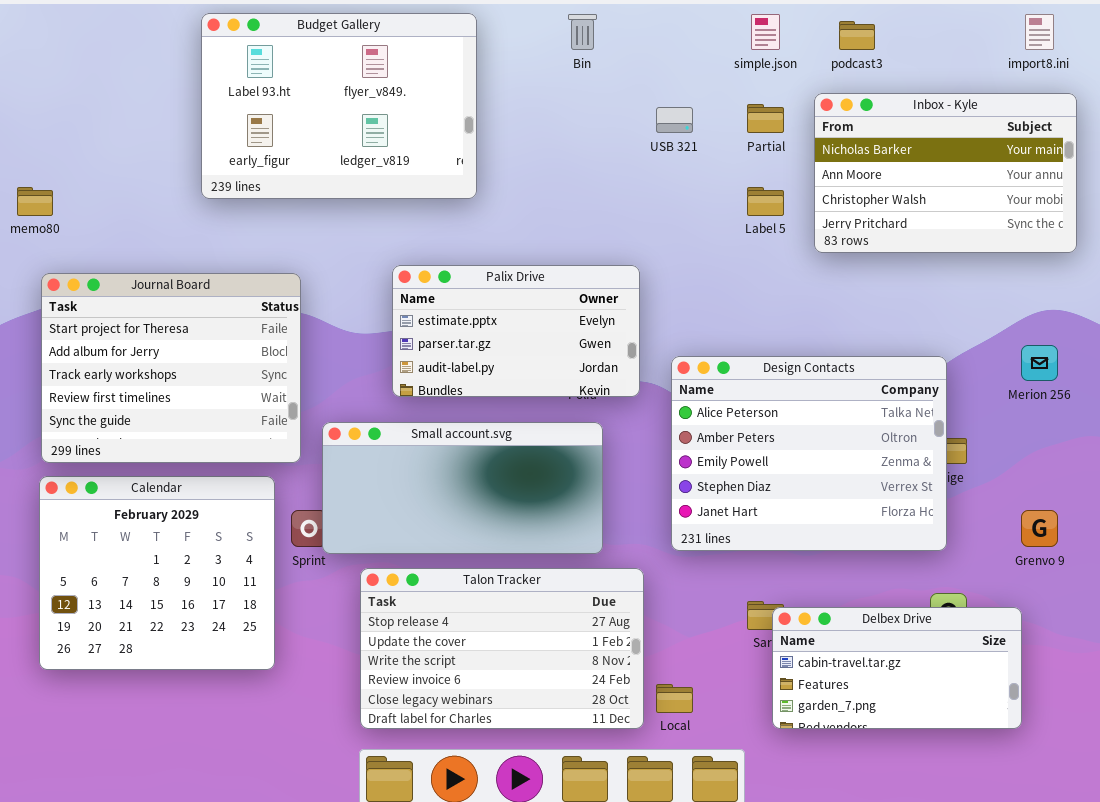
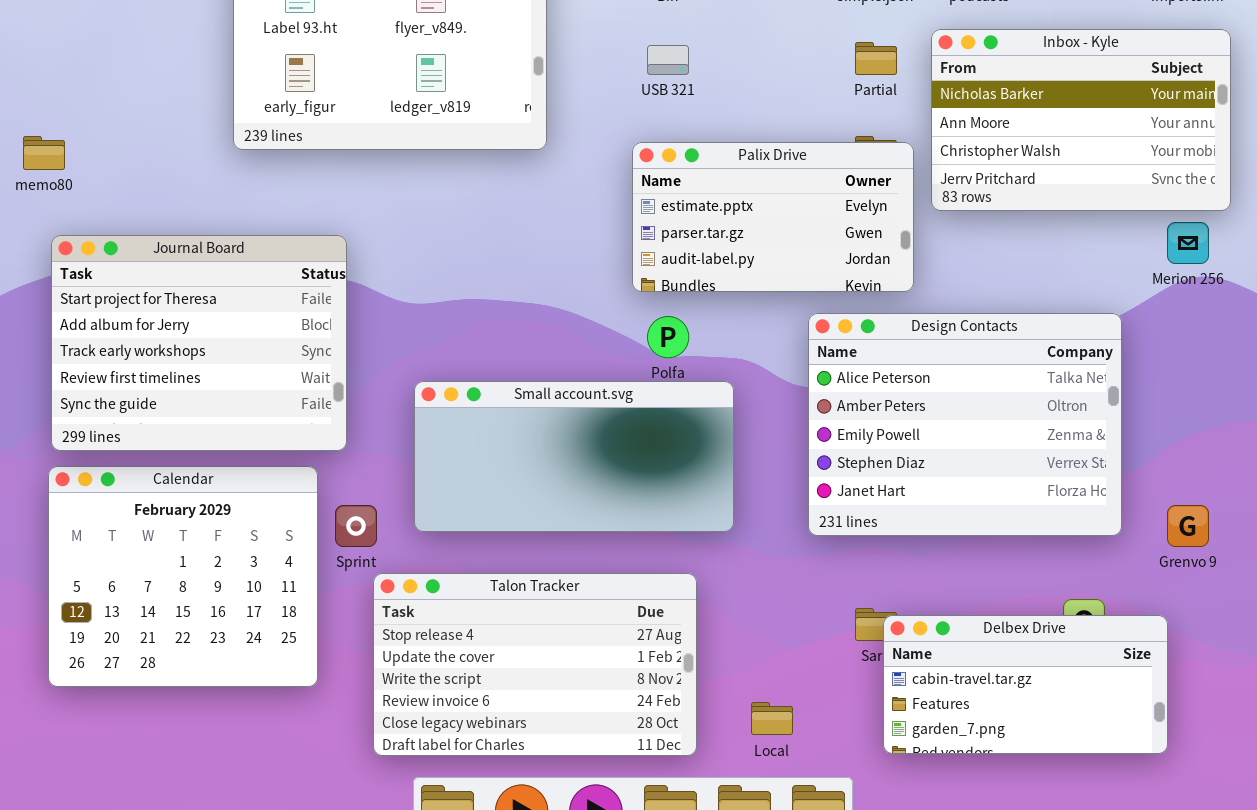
USB 321: [656,107,693,133] -> [647,45,689,75], moved
Palix Drive: [392,265,640,397] -> [632,142,914,292], moved
Merion 256: [1021,345,1058,381] -> [1167,222,1209,264], moved
Design Contacts: [671,356,947,551] -> [808,313,1122,536], moved
Small account.svg: [322,422,603,554] -> [414,381,734,532], moved
Talon Tracker: [360,568,644,729] -> [373,573,697,756], moved

